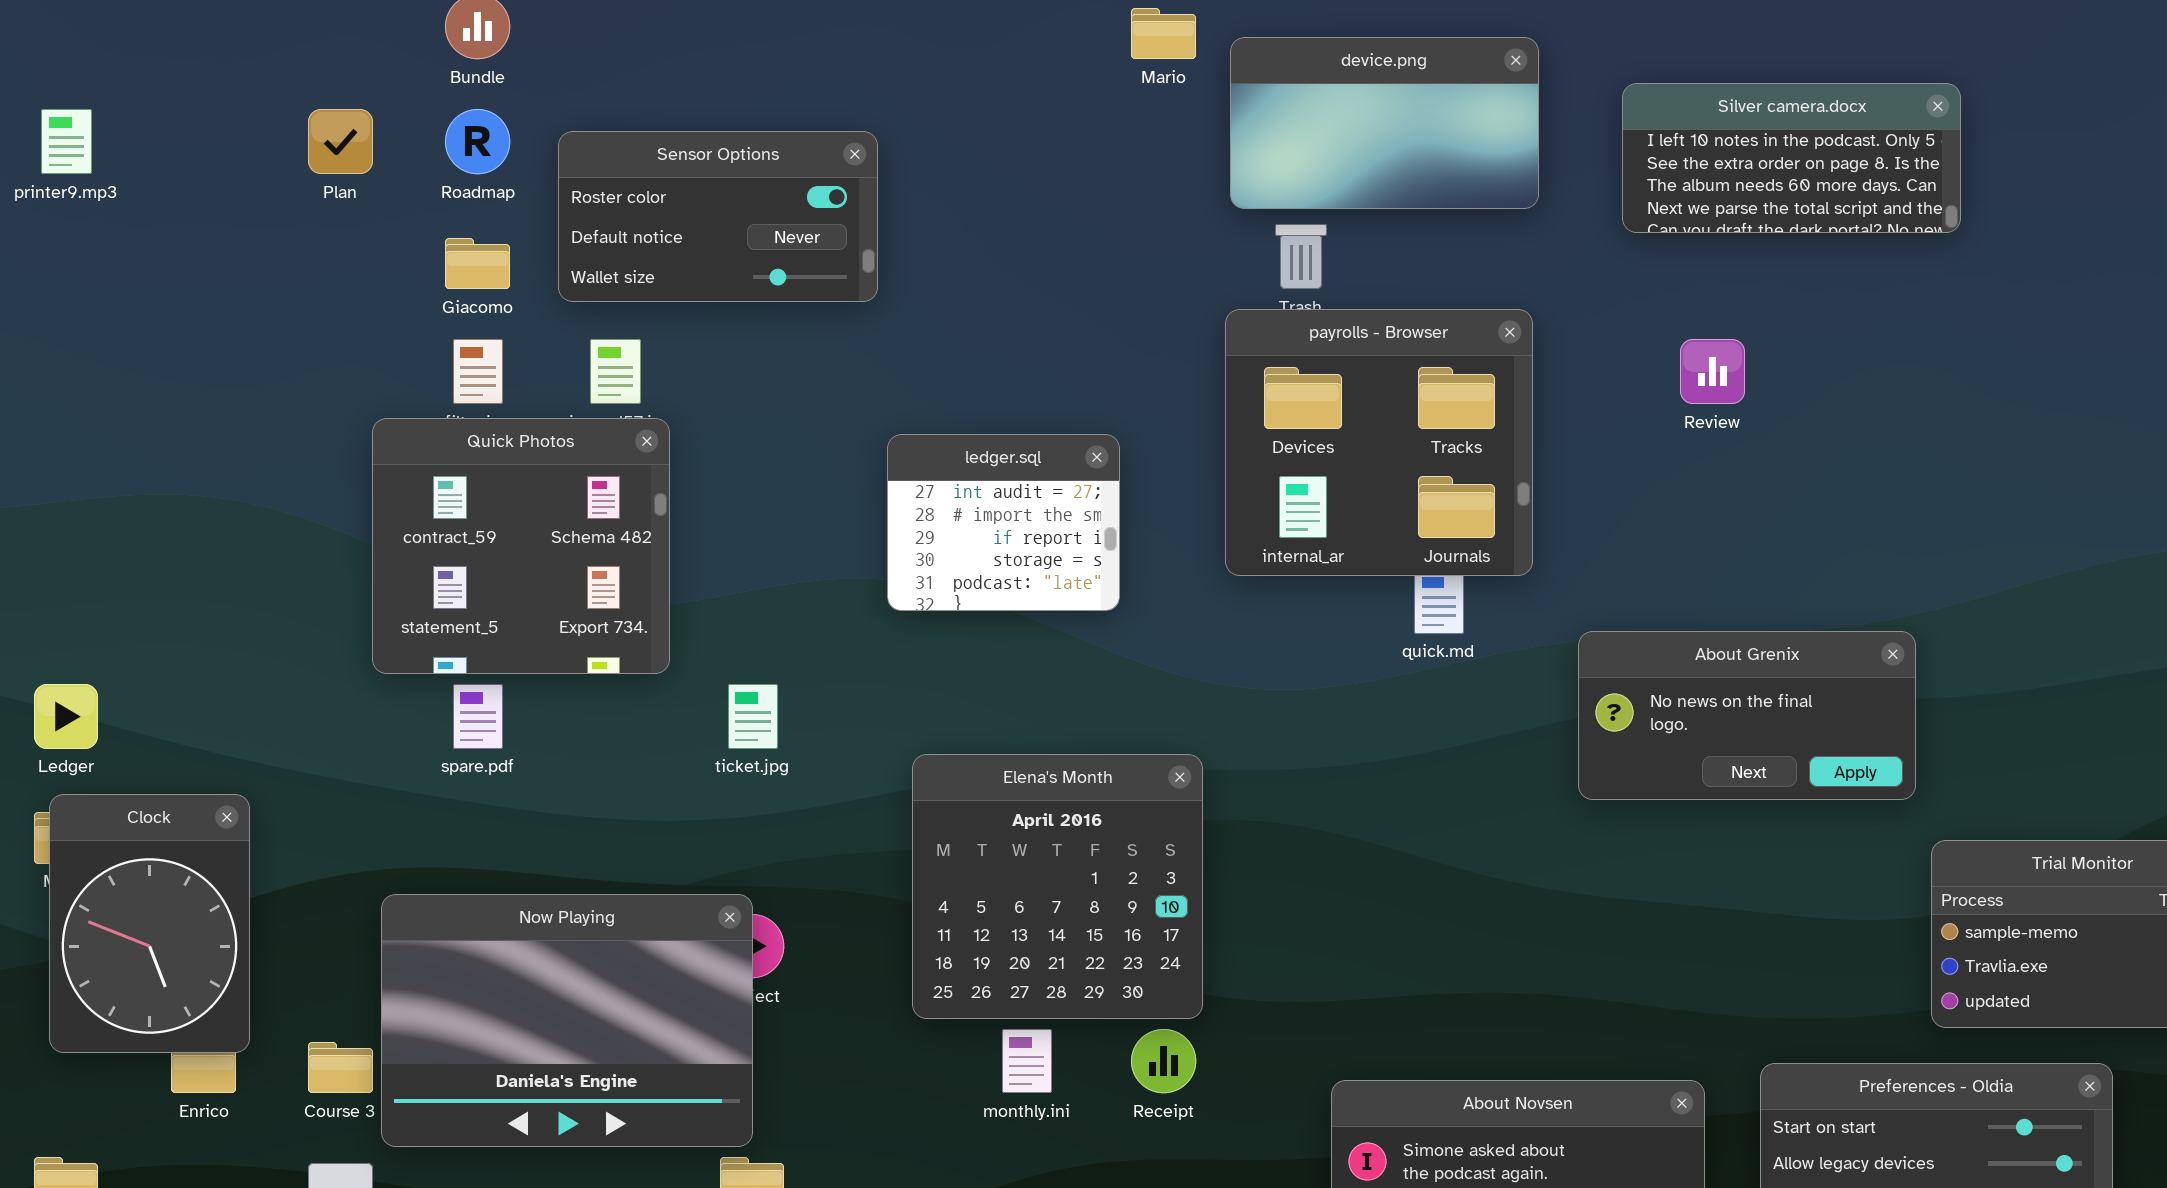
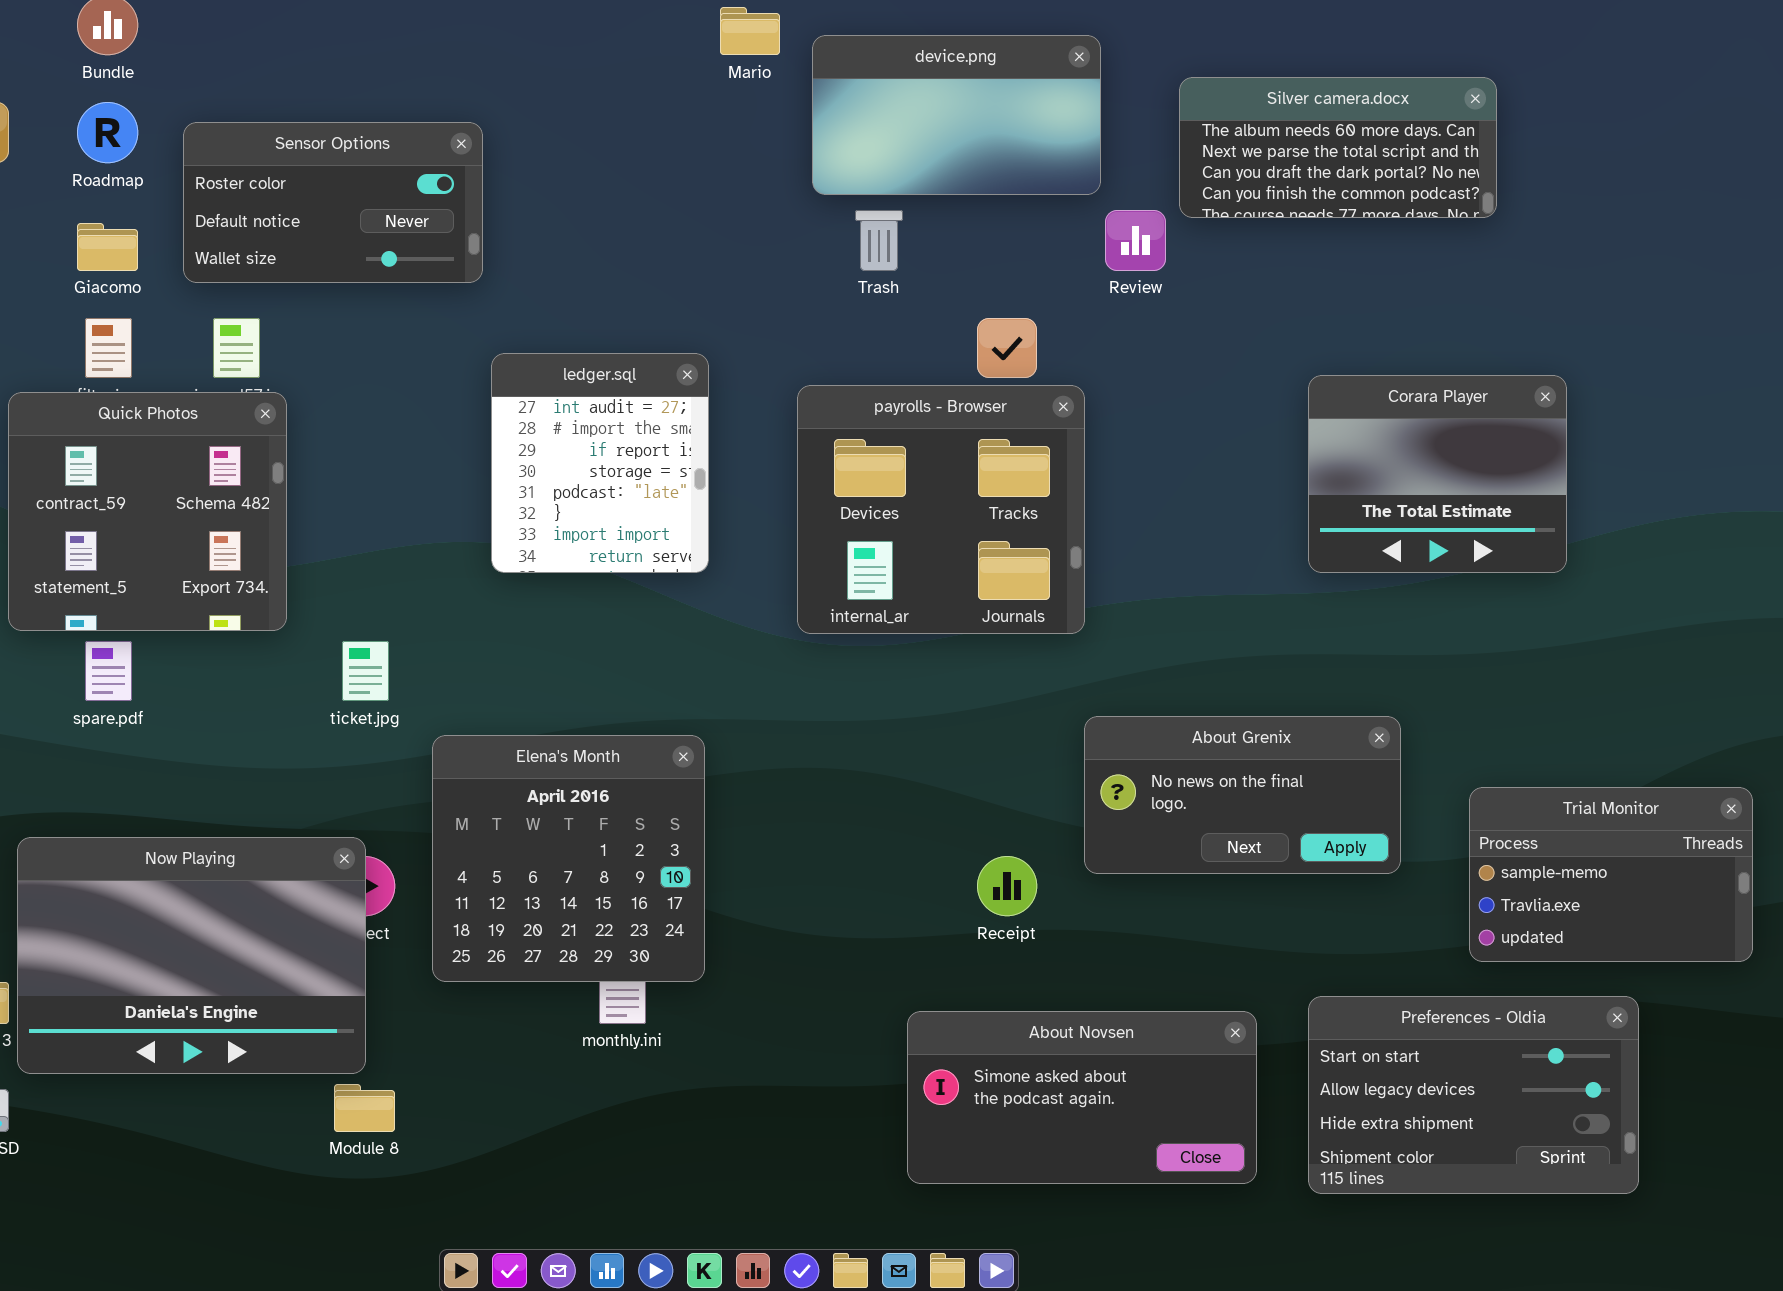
Silver camera.docx: [1622,83,1961,233] -> [1179,77,1497,218], scrolled down 2 rows
payrolls - Browser: [1225,309,1533,576] -> [797,385,1085,634], moved
Review: [1680,339,1745,404] -> [1105,210,1166,271], moved
Corara Player: none -> [1308,375,1567,573], opened
ledger.sql: [887,434,1120,611] -> [491,353,709,573], resized
About Grenix: [1578,631,1916,800] -> [1084,716,1401,874], moved
Elena's Month: [912,754,1203,1019] -> [432,735,705,982], moved
Receipt: [1131,1029,1196,1093] -> [977,856,1037,916], moved

